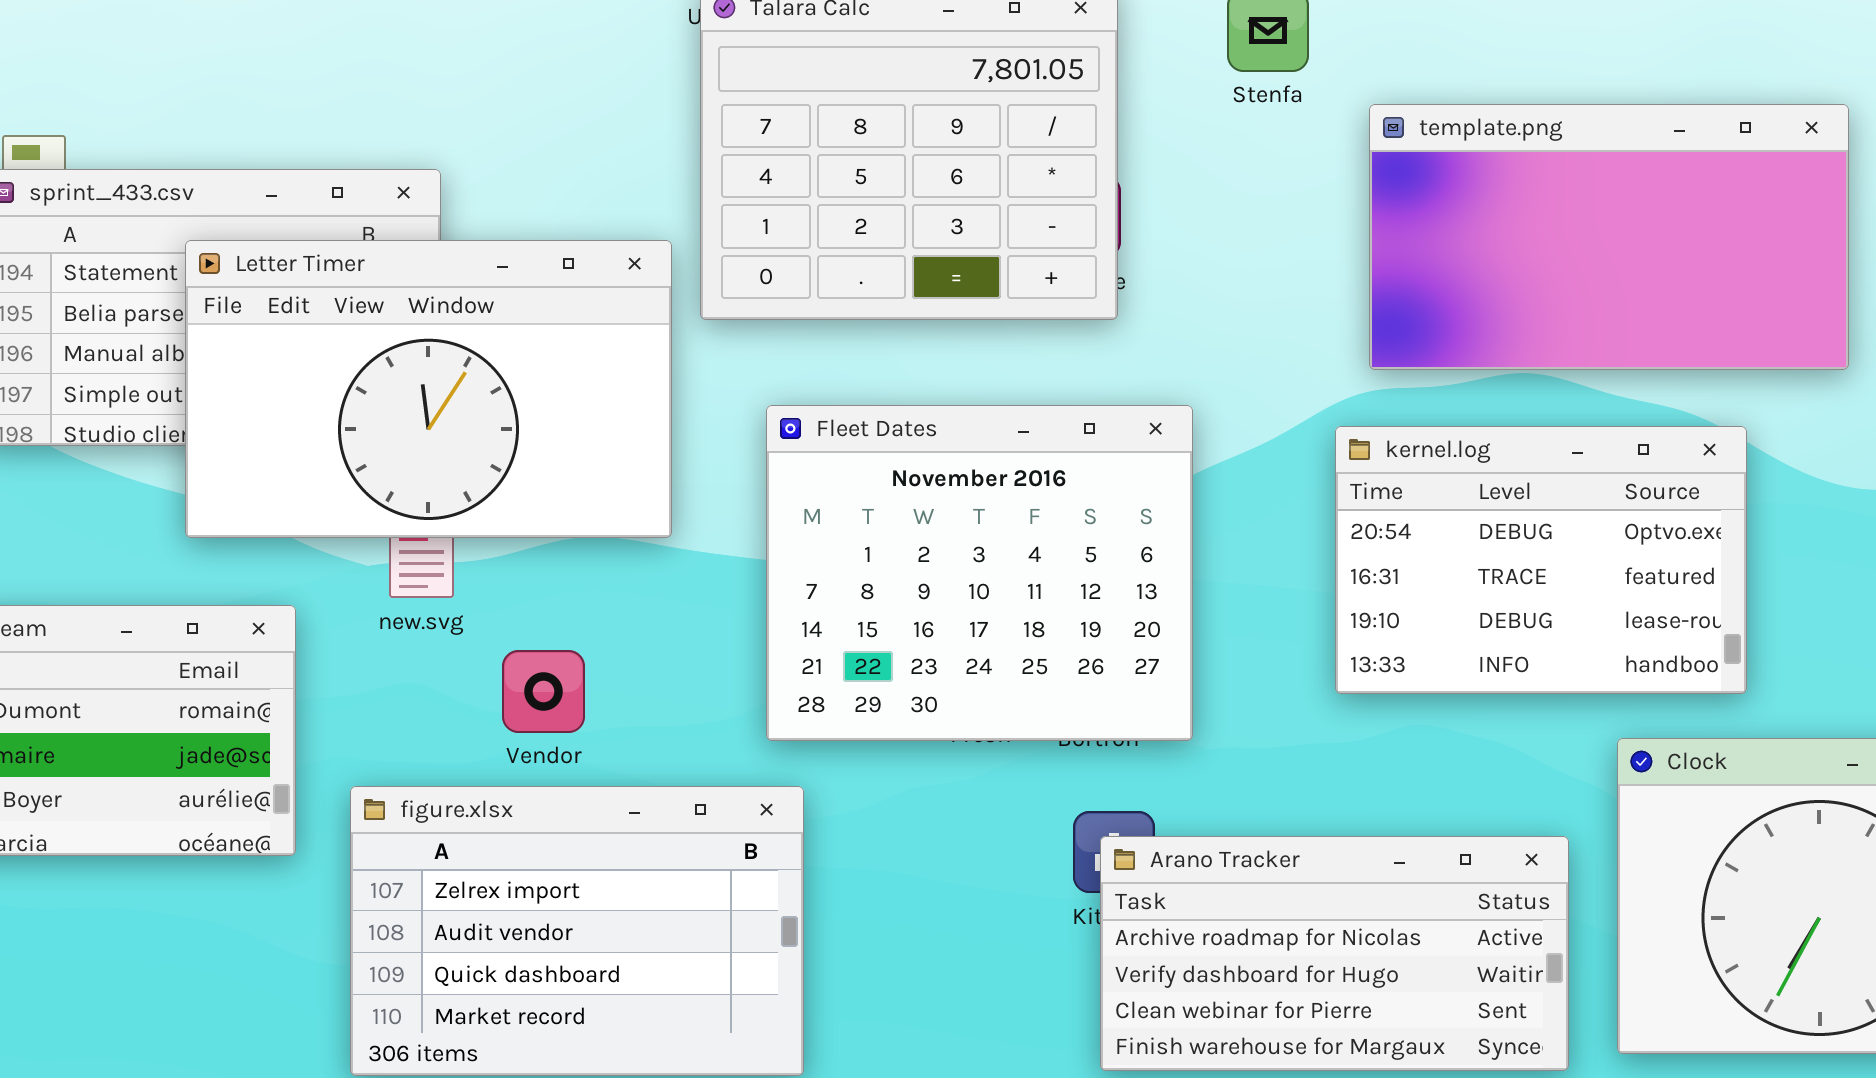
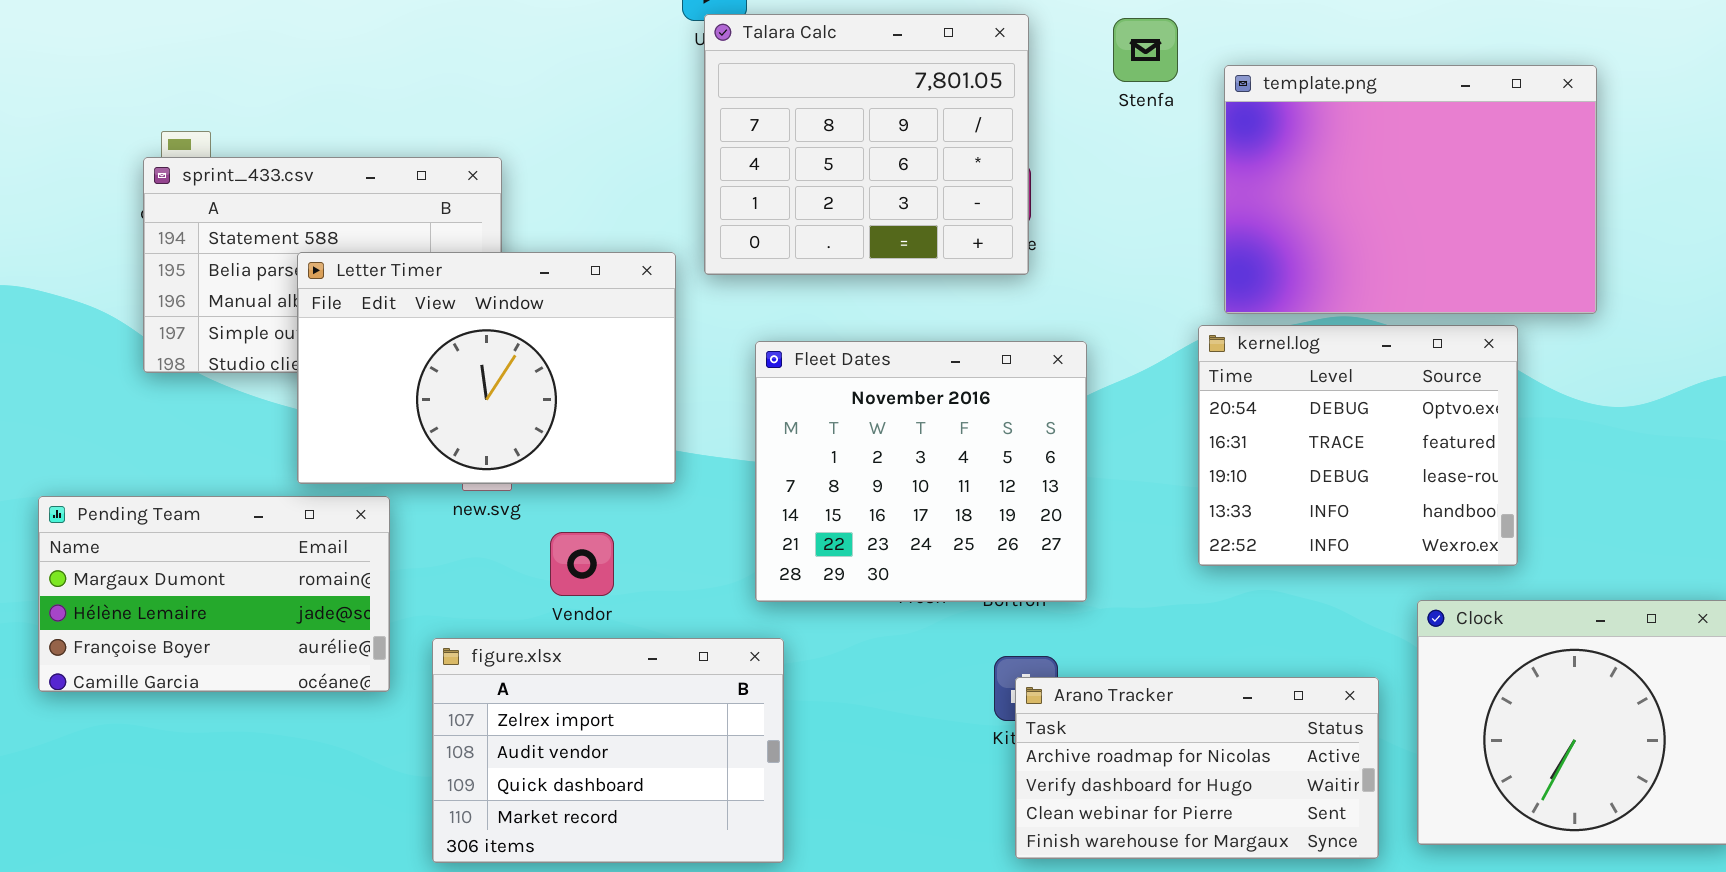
template.png: [1369,104,1849,370] -> [1224,65,1597,314], resized
Letter Timer: [185,240,672,538] -> [297,252,676,484], moved
kernel.log: [1335,426,1747,694] -> [1198,325,1518,566], resized

